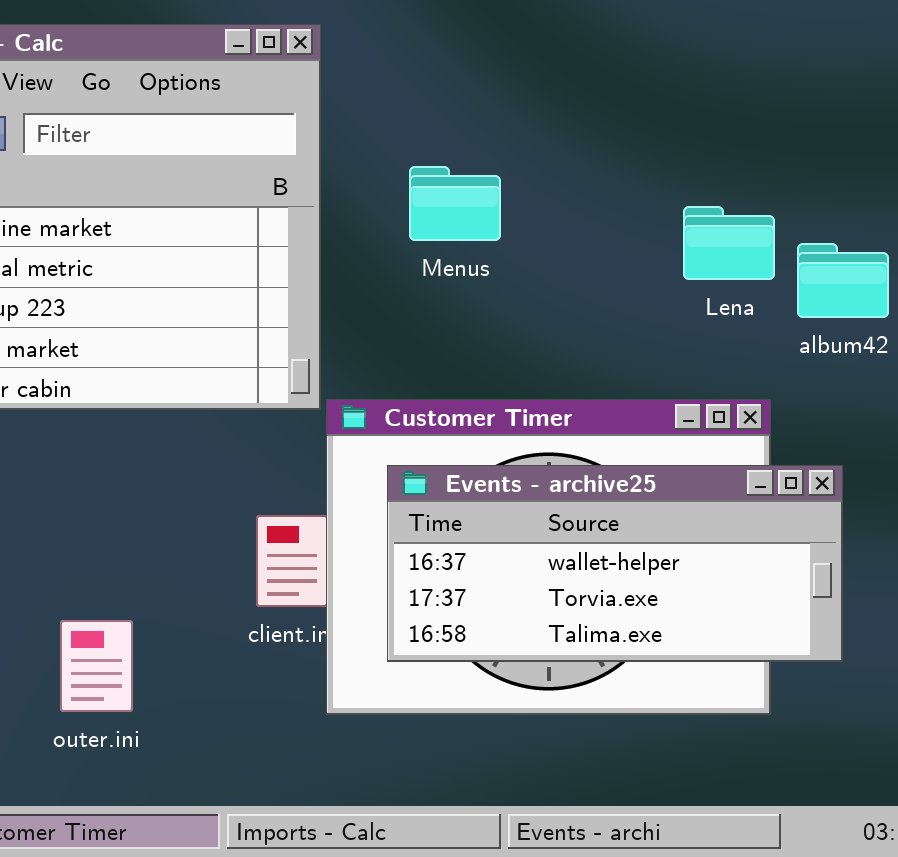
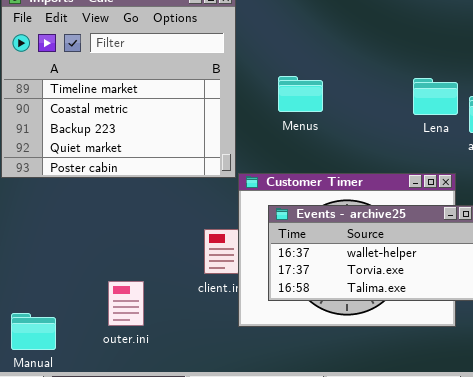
Menus: [409,166,501,241] -> [278,76,323,112], moved

